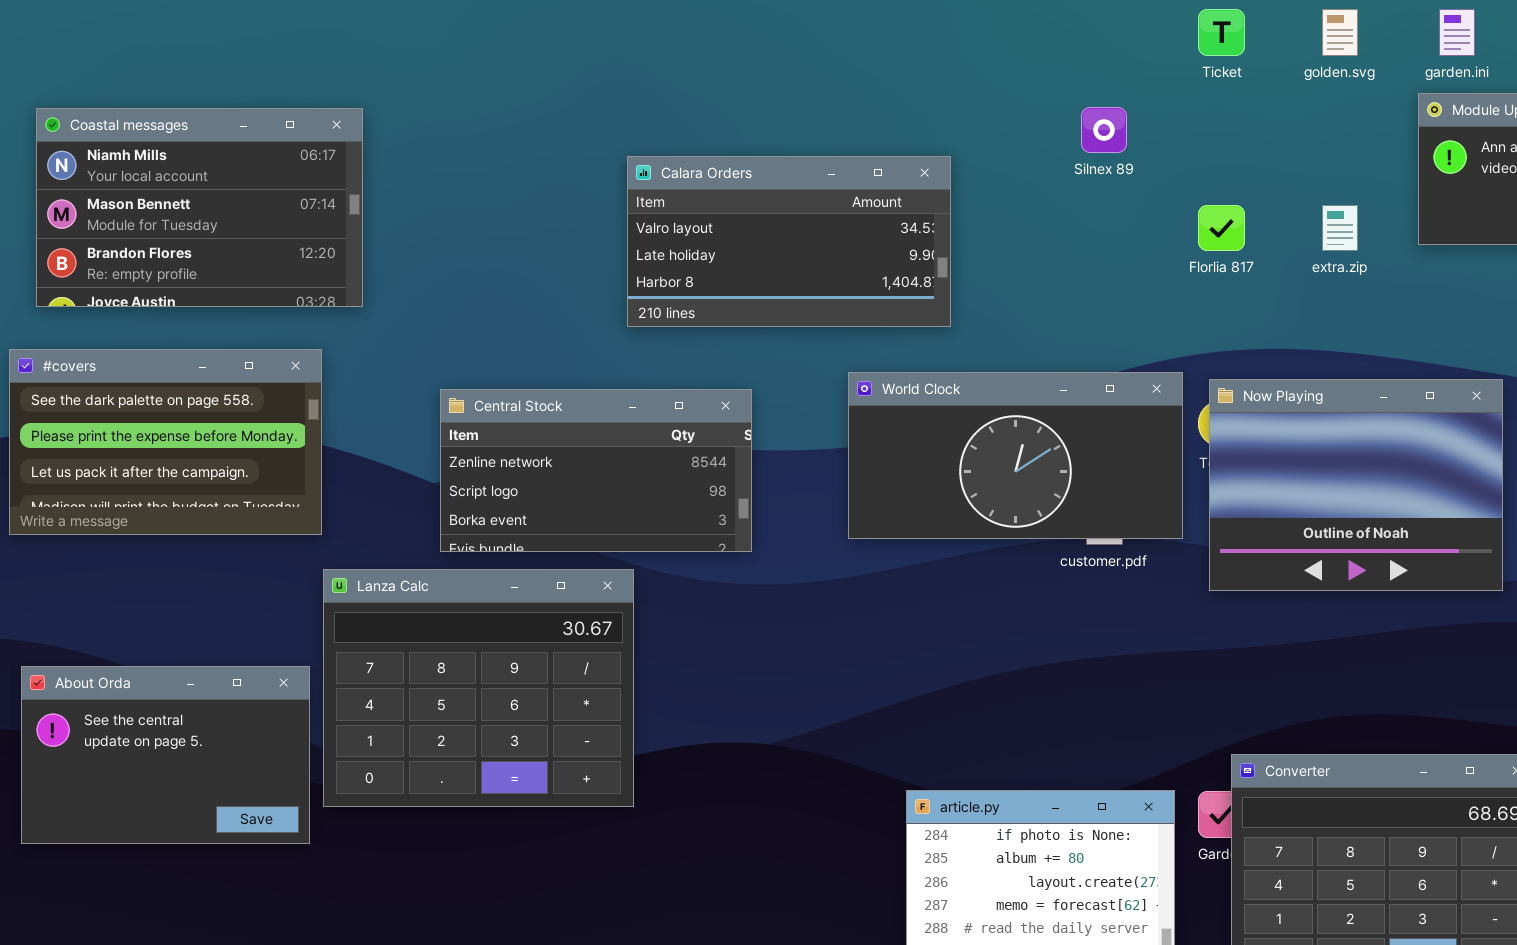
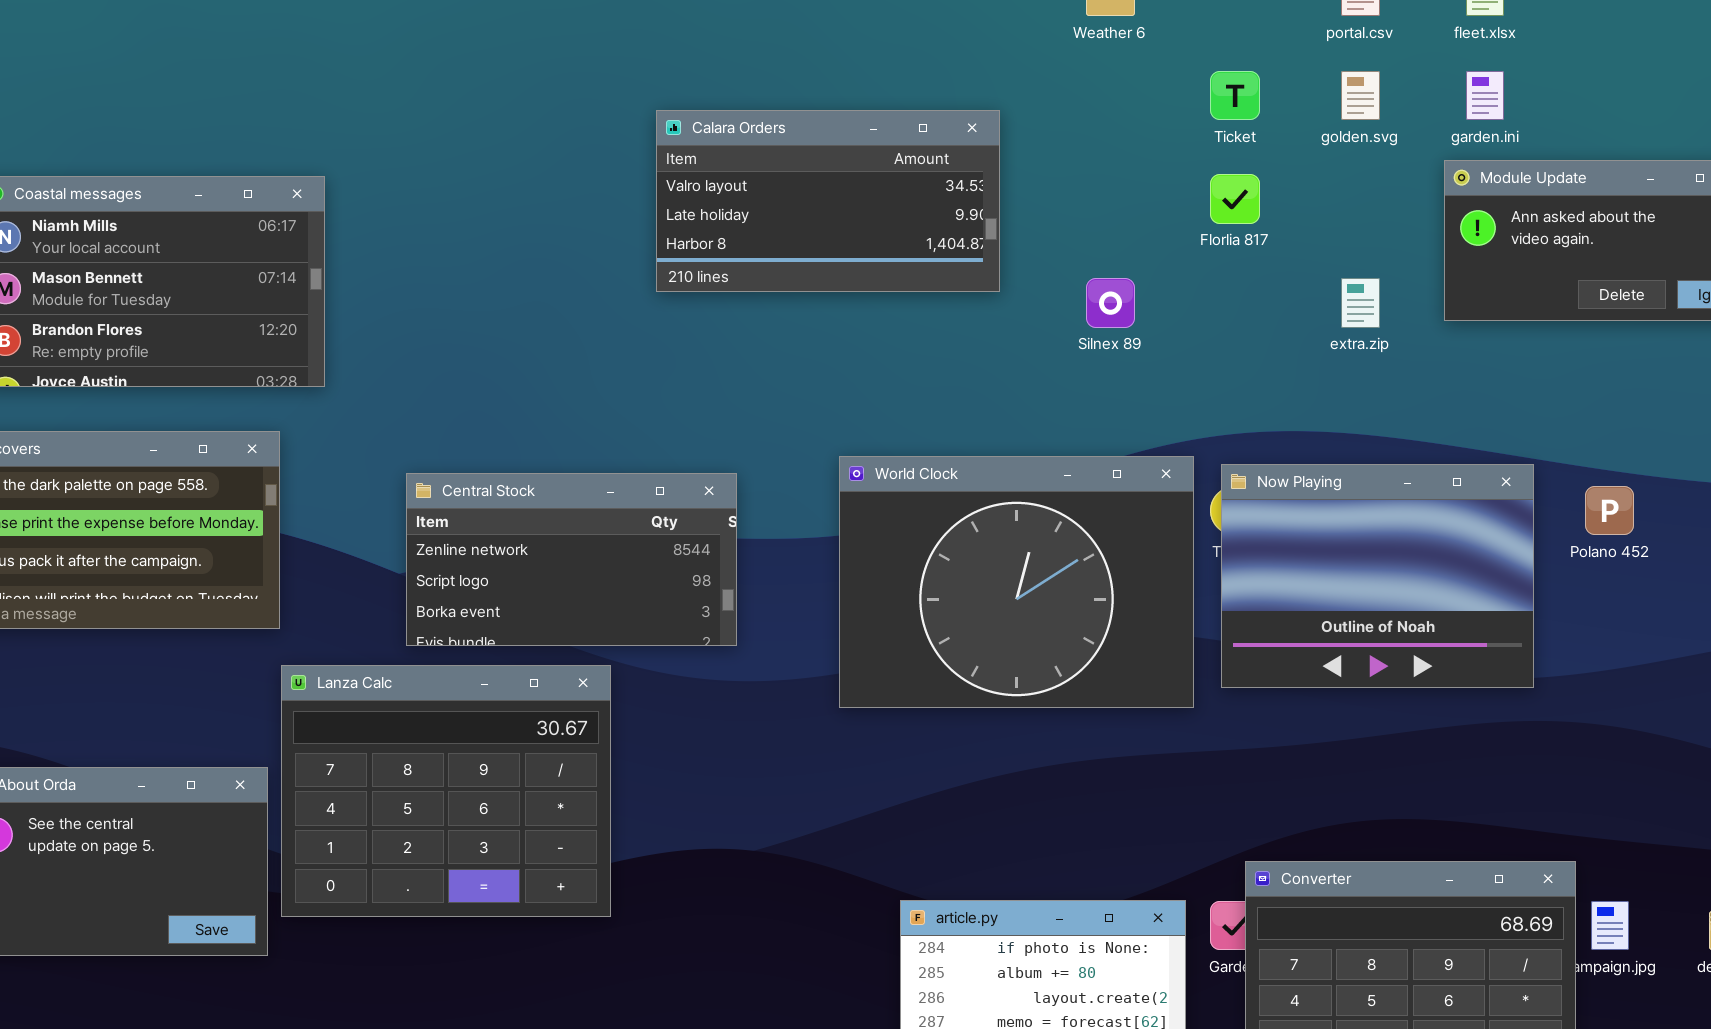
Silnex 89: [1081,107,1127,153] -> [1086,278,1135,328], moved
Calara Orders: [627,156,951,327] -> [656,110,1000,292], moved
Florlia 817: [1198,205,1245,251] -> [1210,174,1260,224], moved
World Clock: [848,372,1183,539] -> [839,456,1194,708], resized

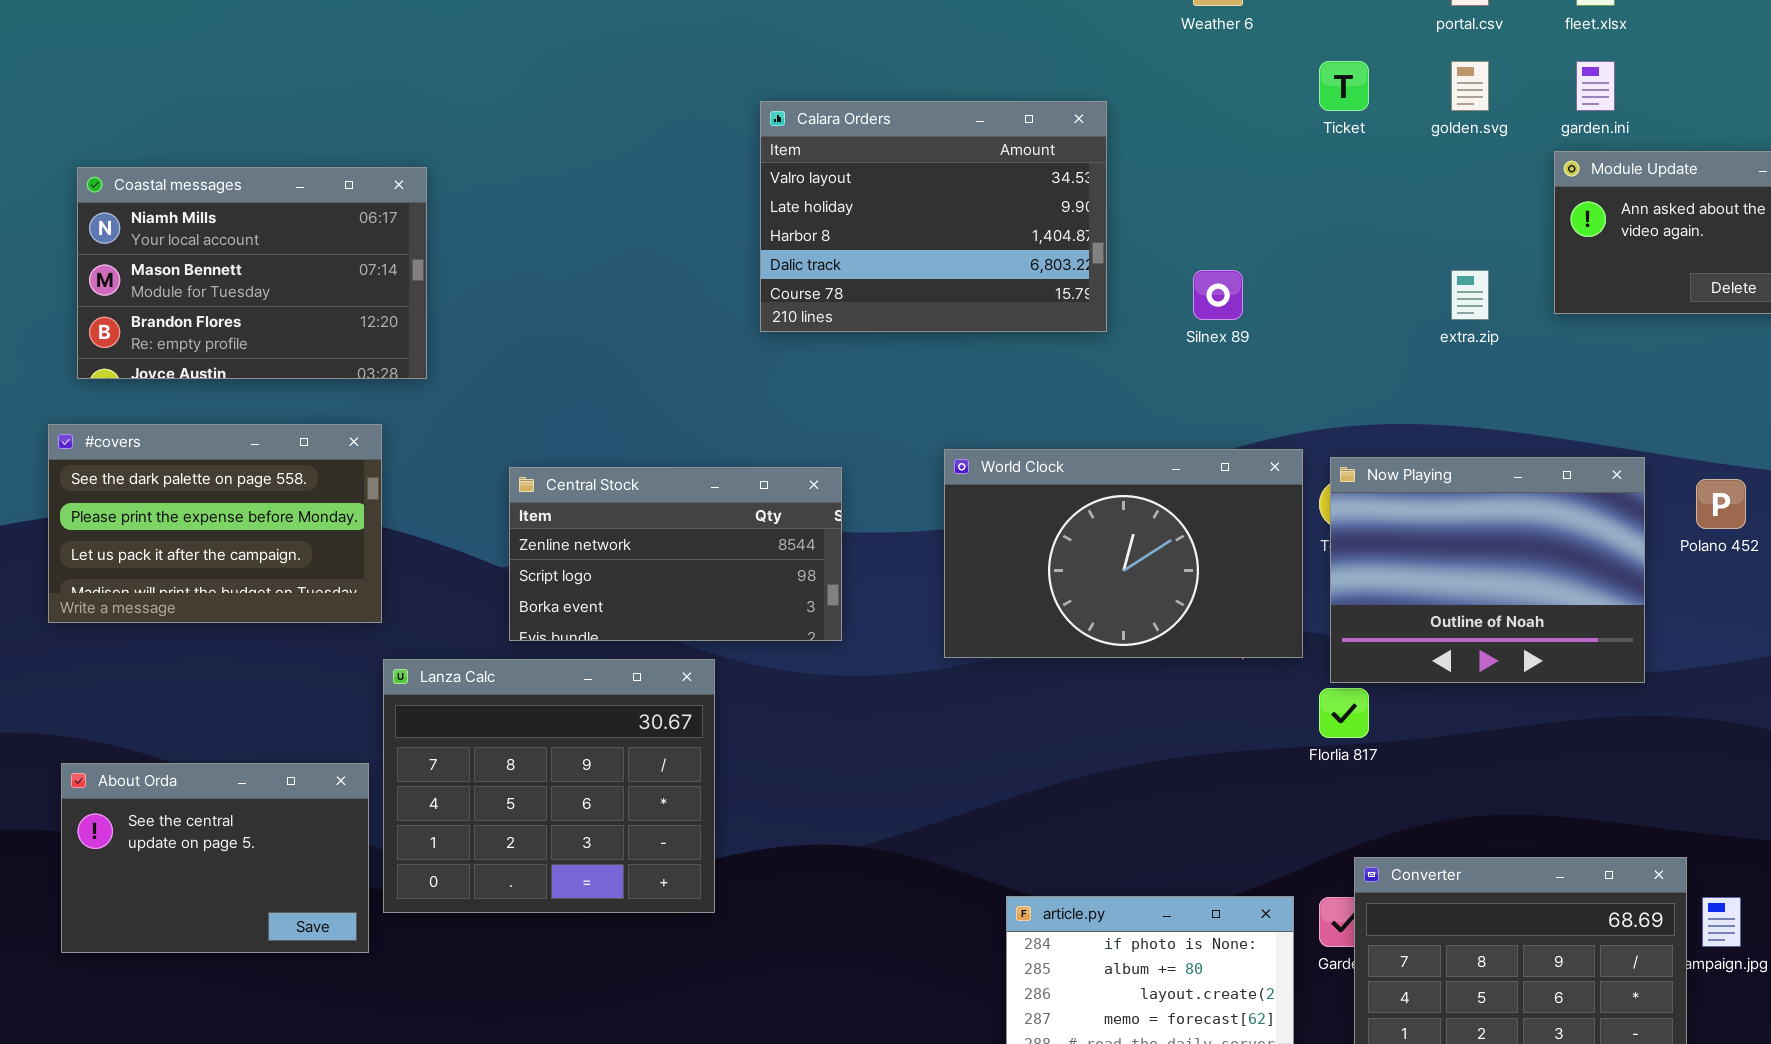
Calara Orders: [656,110,1000,292] -> [760,101,1107,332], resized
Florlia 817: [1210,174,1260,224] -> [1319,688,1369,738], moved
World Clock: [839,456,1194,708] -> [944,449,1303,658], resized

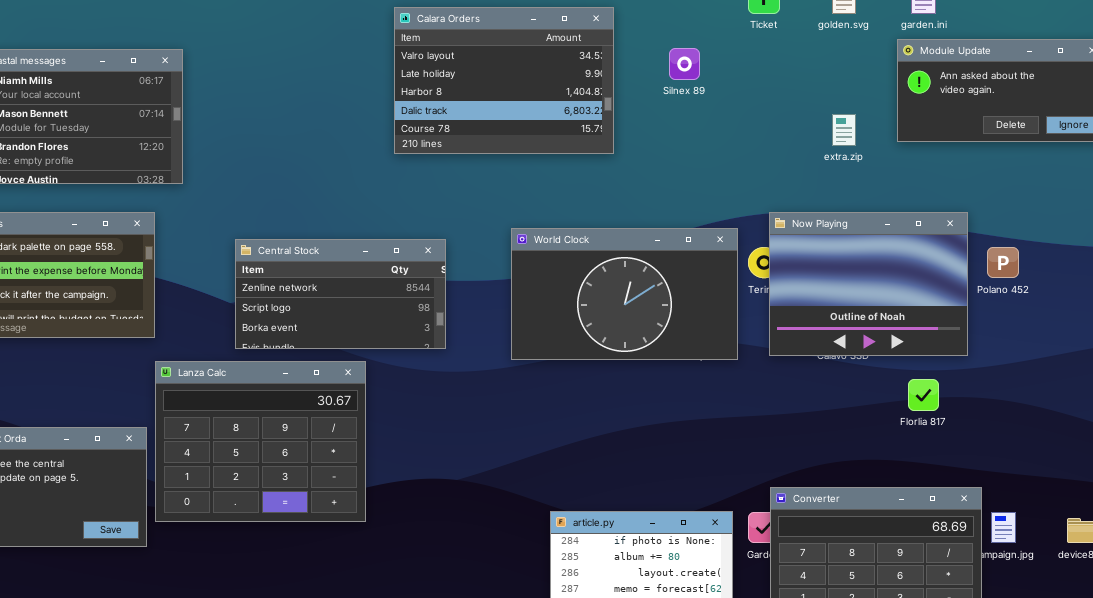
Silnex 89: [1193,270,1243,320] -> [669,48,700,80], moved
Now Playing: [1330,457,1645,683] -> [769,212,968,356], moved
Florlia 817: [1319,688,1369,738] -> [908,379,939,411], moved

